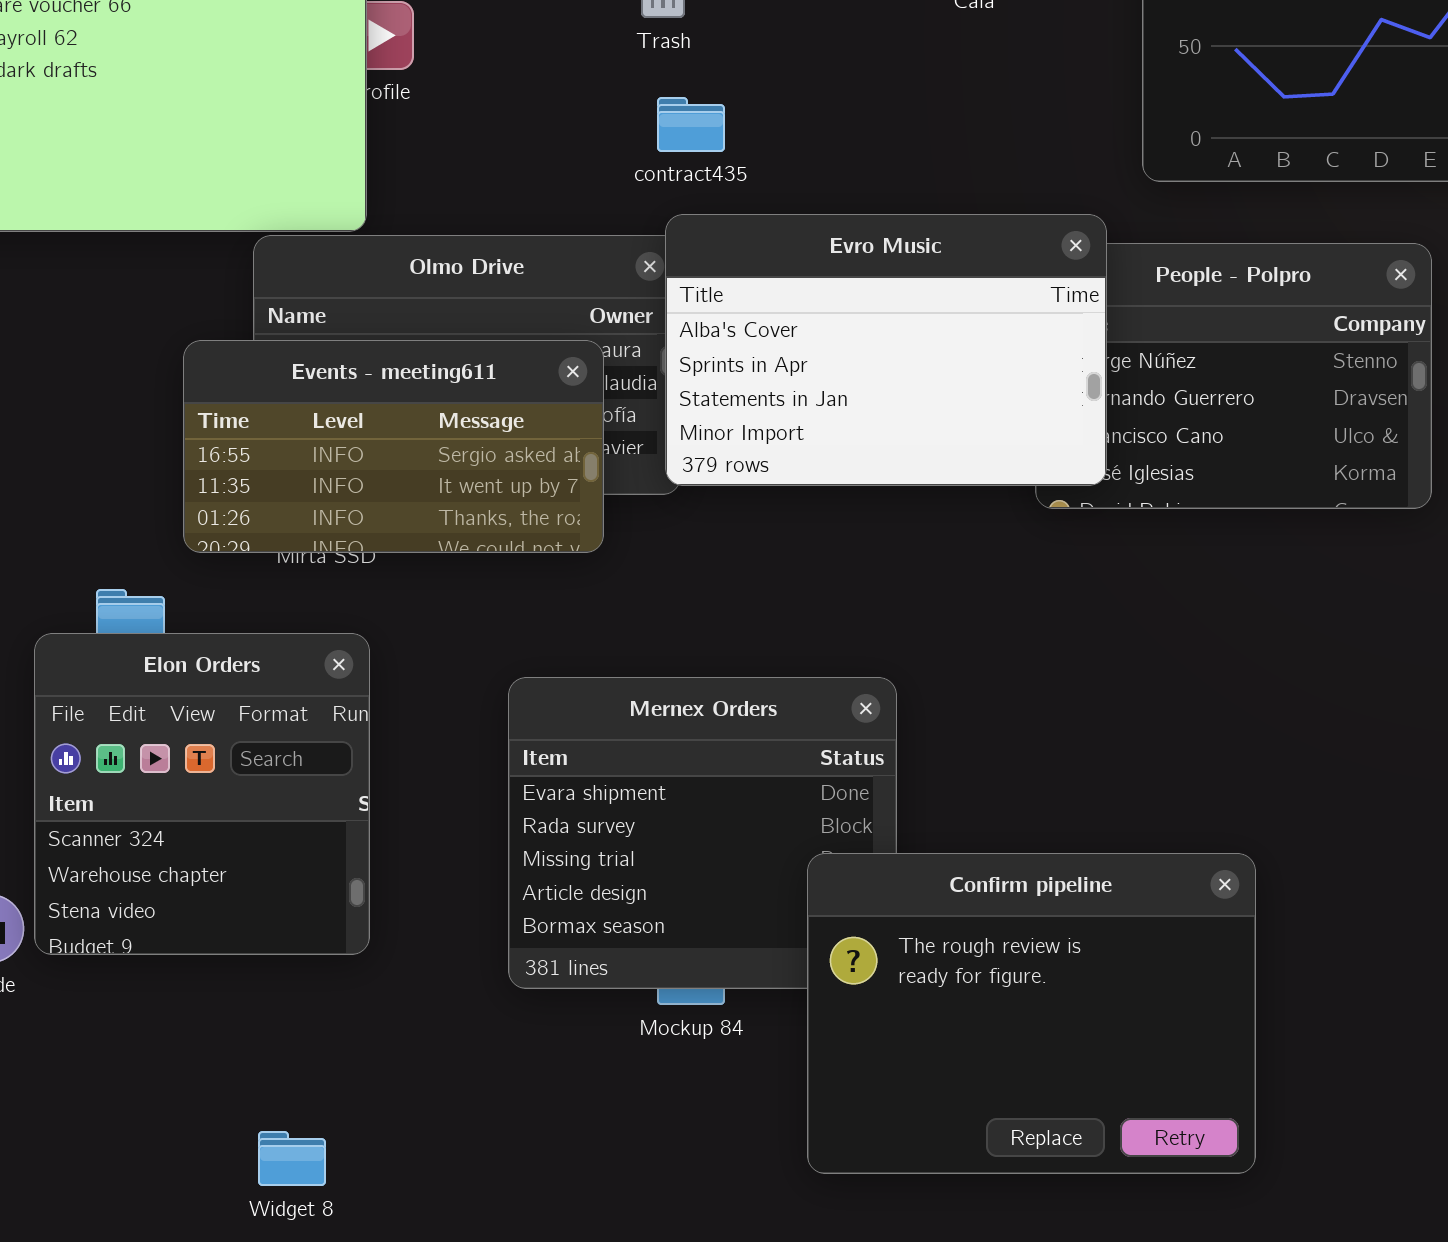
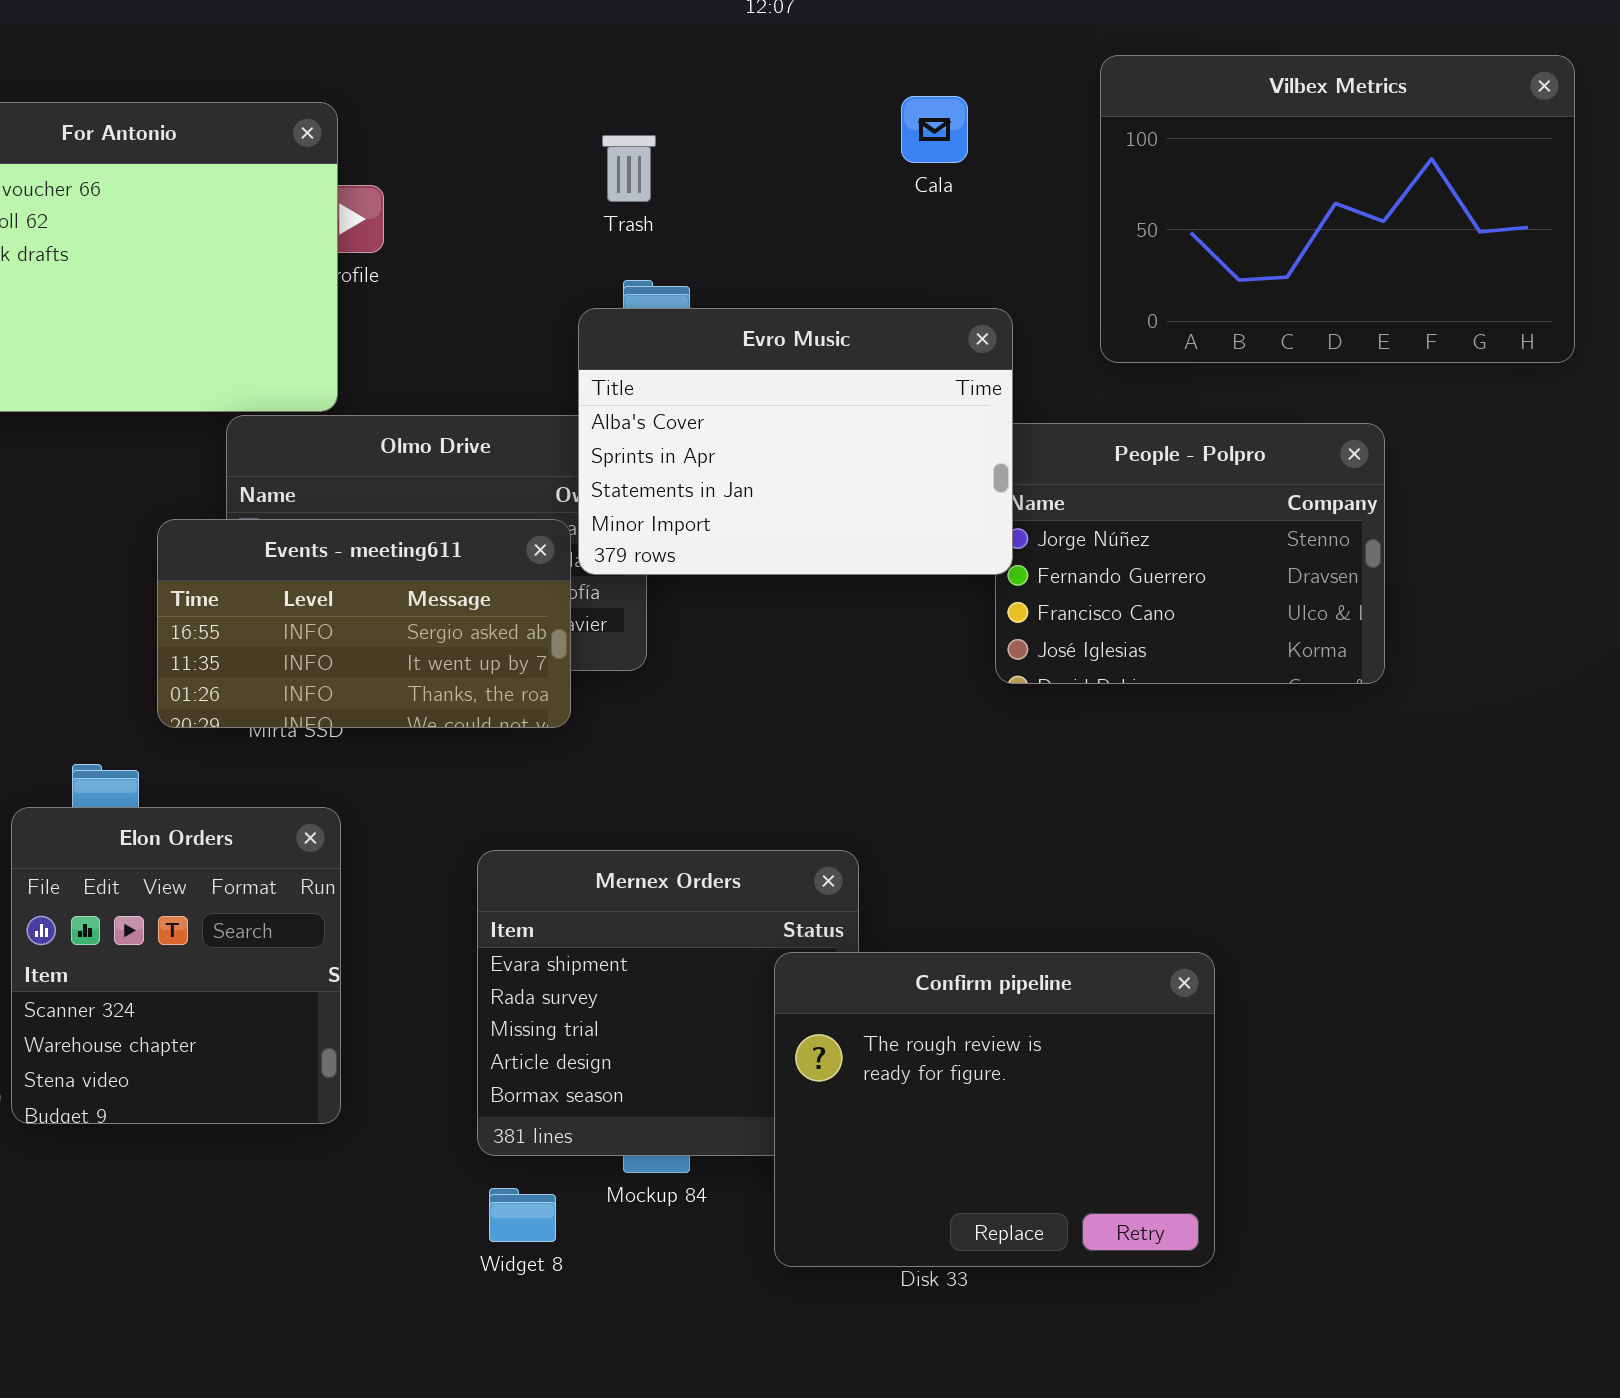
Evro Music: [665,214,1107,486] -> [578,308,1013,575], moved
Confirm pipeline: [807,853,1256,1174] -> [774,952,1215,1267], moved
Widget 8: [258,1131,326,1186] -> [489,1188,556,1242], moved

